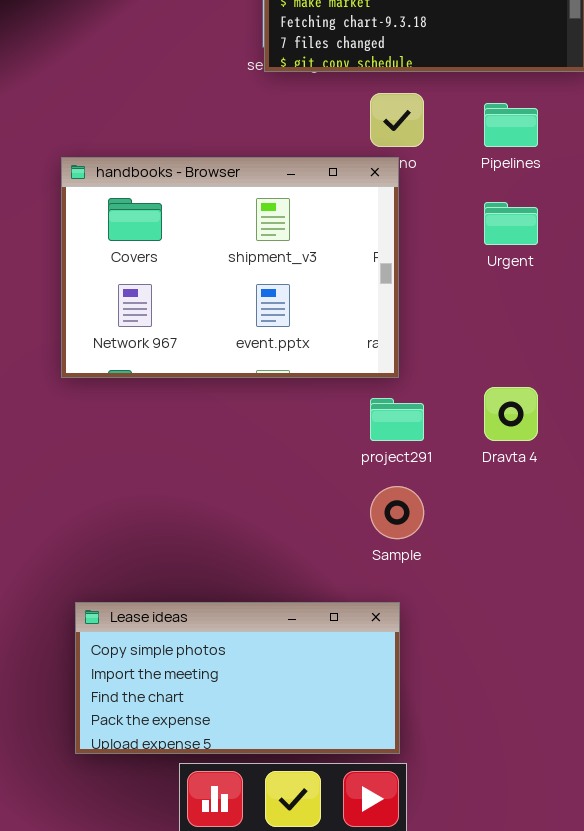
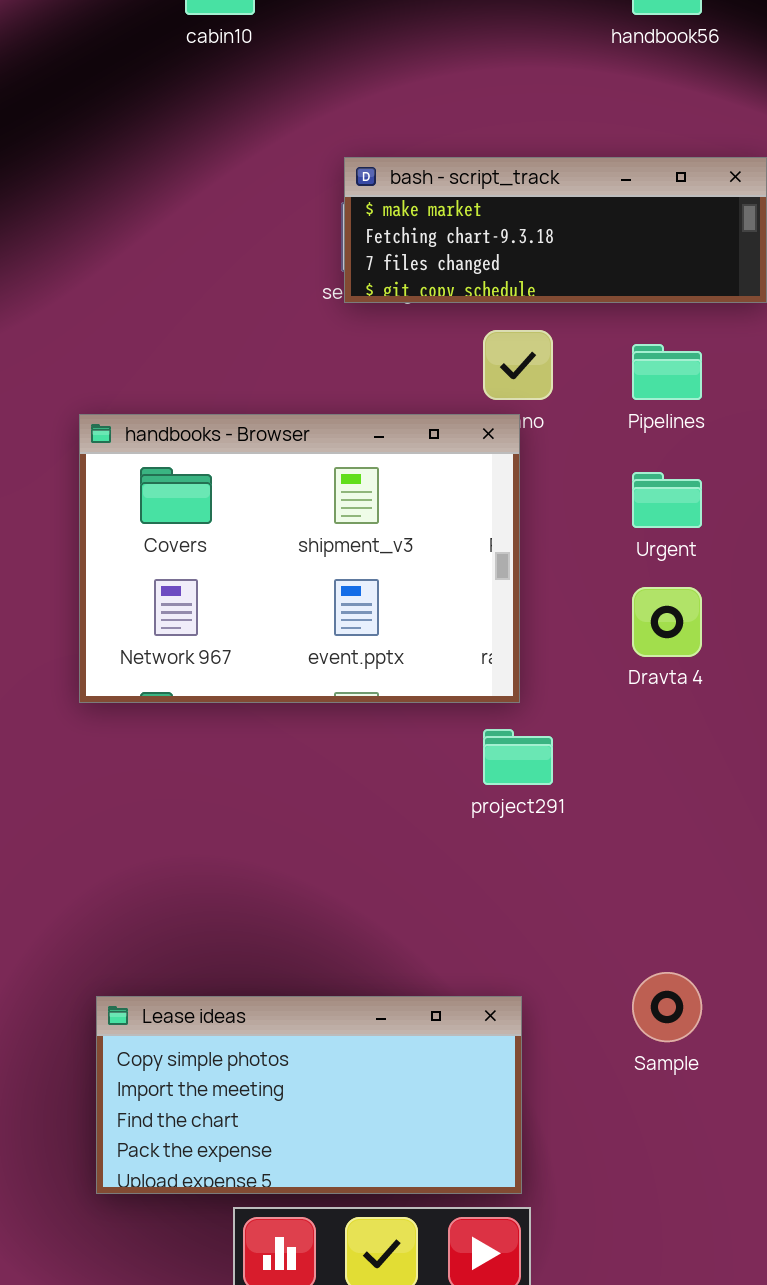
Dravta 4: [484,387,538,441] -> [632,587,702,657], moved
Sample: [370,486,424,539] -> [632,972,702,1042], moved

